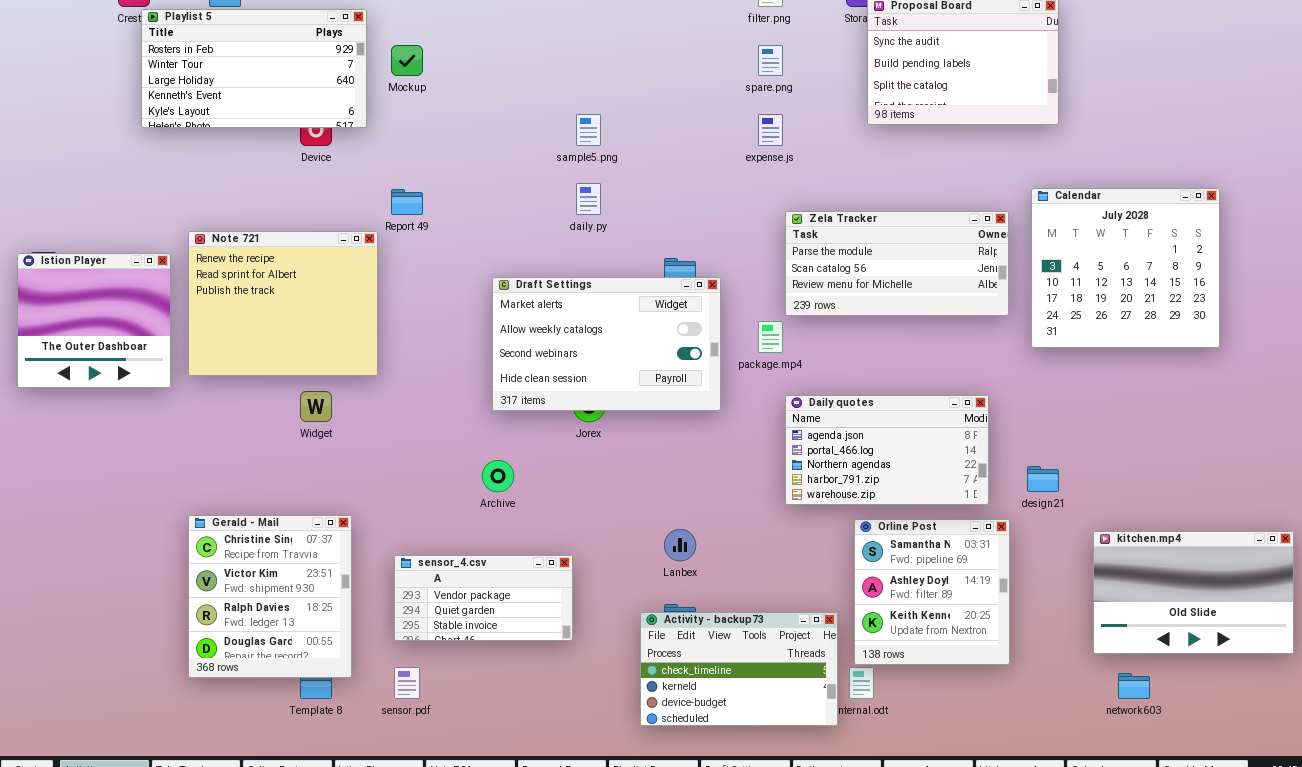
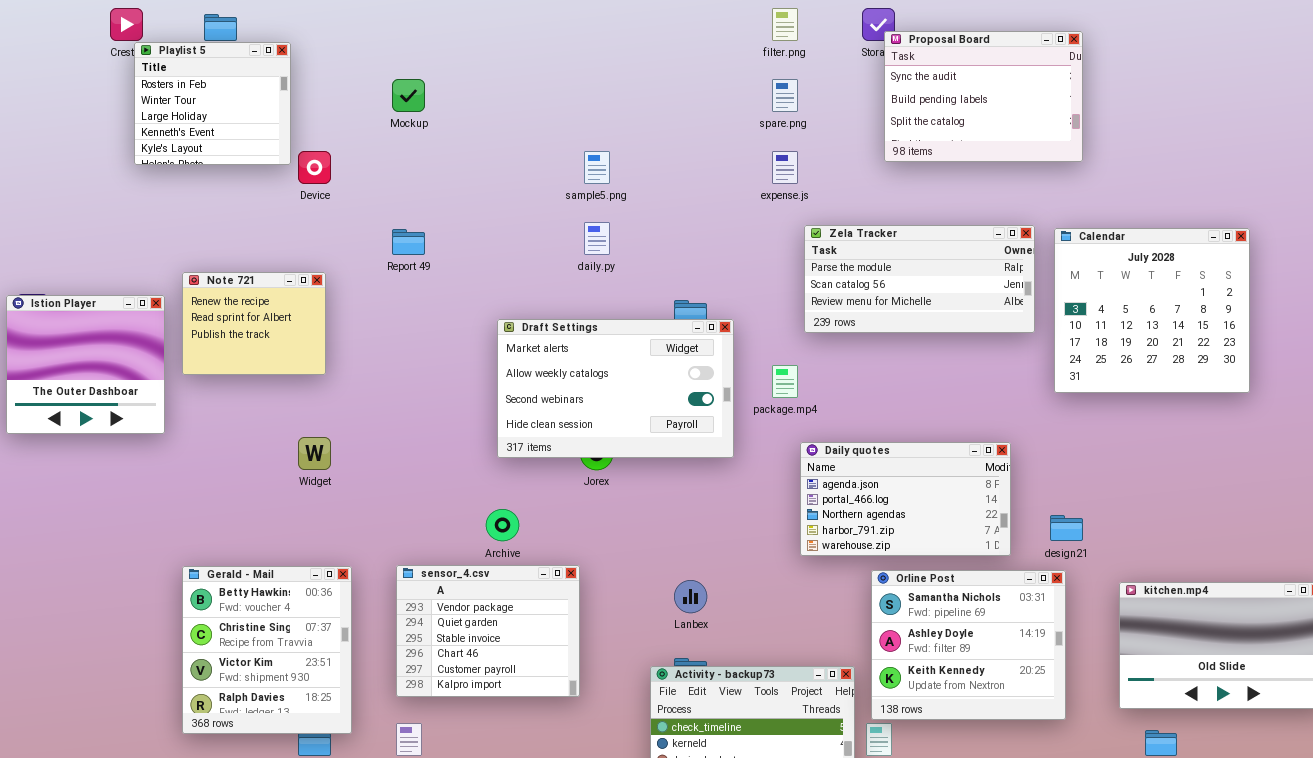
Playlist 5: [141,9,367,128] -> [134,42,291,165], resized
Zela Tracker: [785,211,1009,316] -> [804,225,1035,333], moved
Note 721: [188,231,378,376] -> [182,272,326,375], resized
Gerald - Mail: [188,515,352,678] -> [182,566,352,734], scrolled up 1 row
Orline Post: [854,519,1010,665] -> [871,570,1066,720], resized
sensor_4.csv: [394,555,573,641] -> [396,565,580,697], resized

